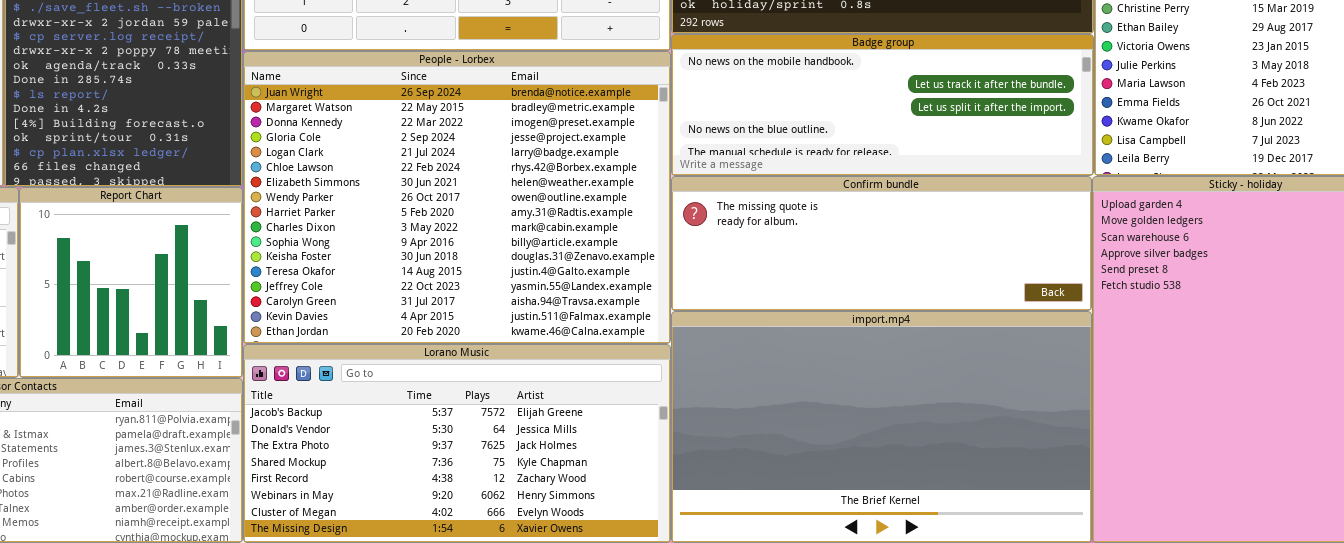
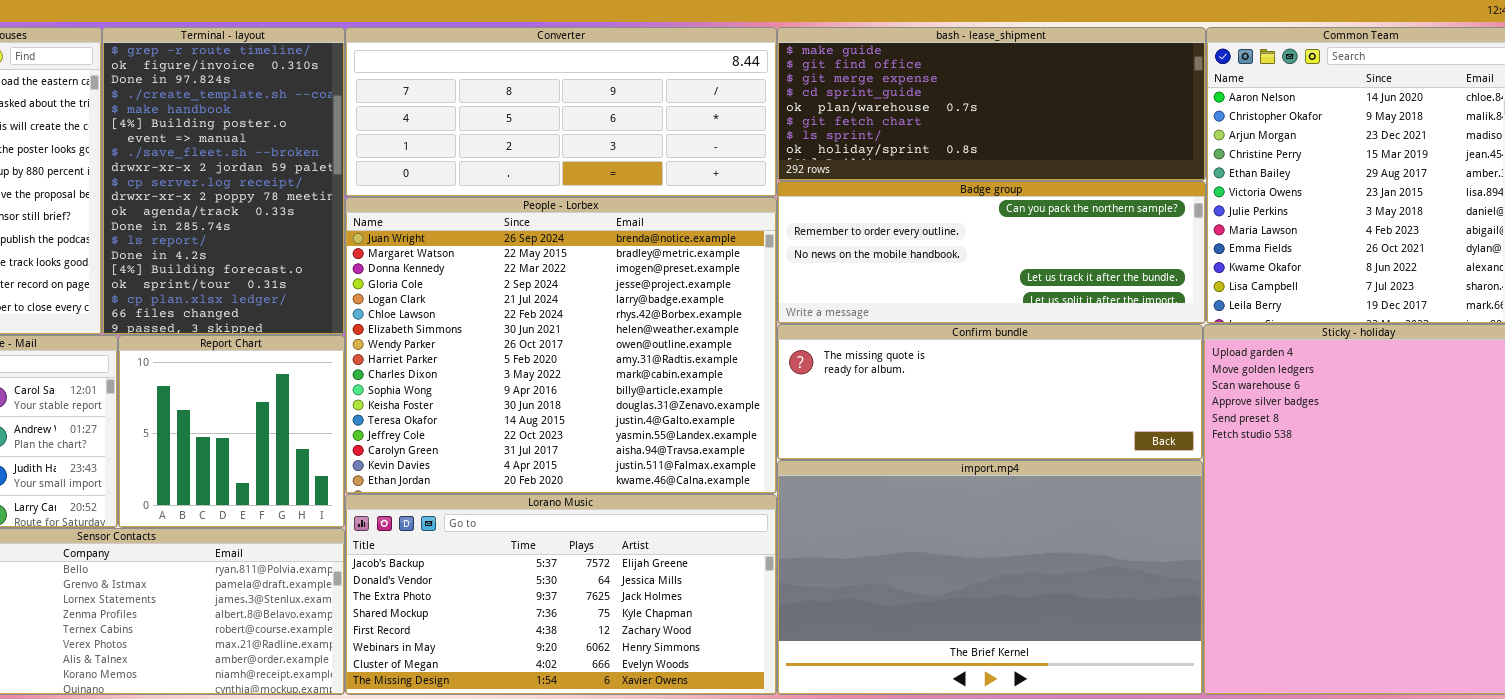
Badge group: [671,34,1094,176] -> [777,181,1206,324], scrolled up 2 rows

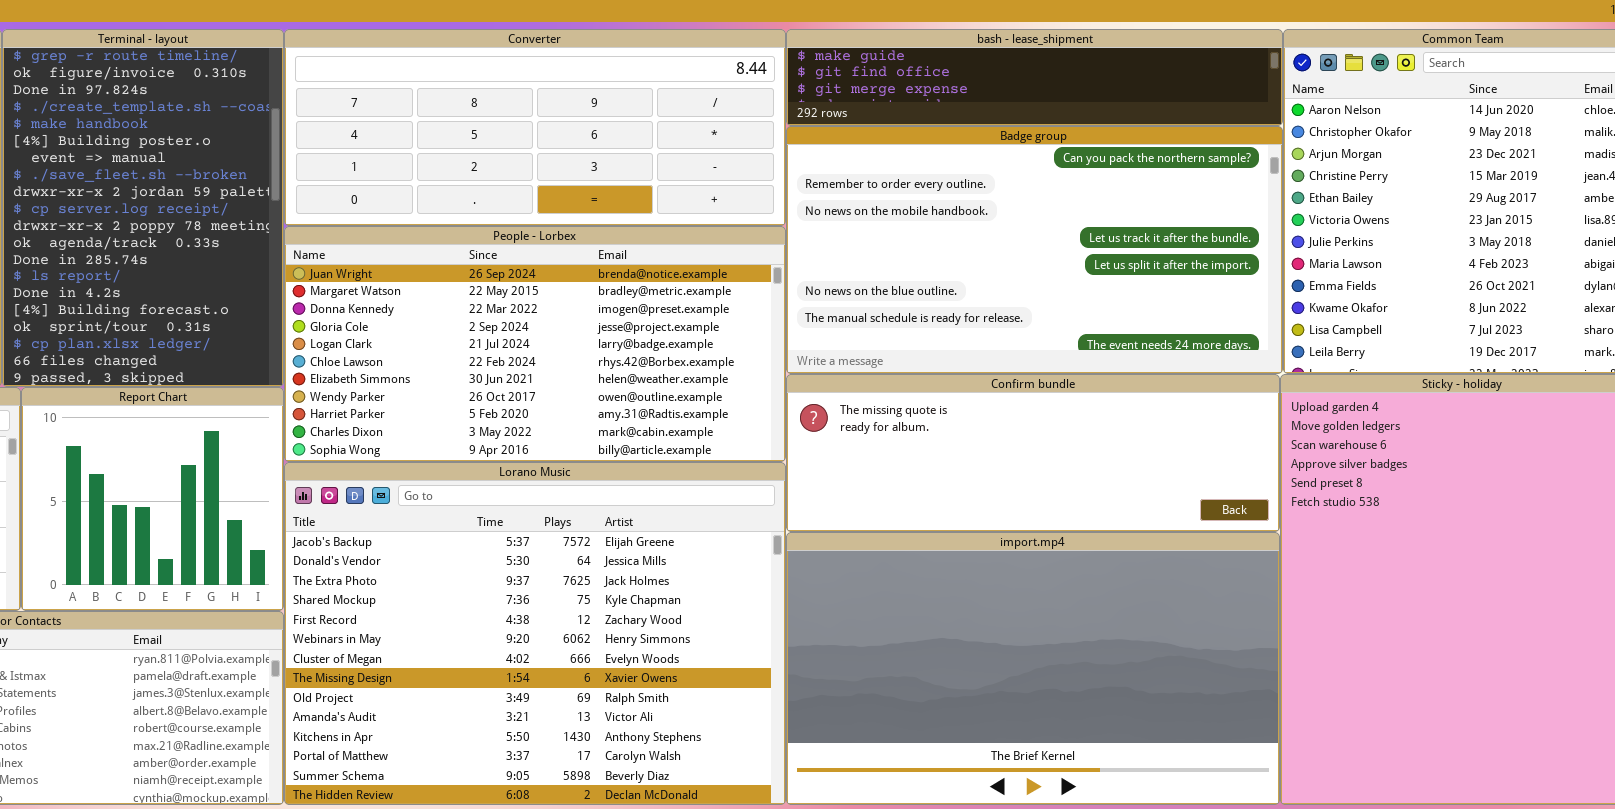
bash - lease_shipment: [777,27,1206,181] -> [786,29,1283,126], resized
Badge group: [777,181,1206,324] -> [786,126,1283,374], resized
People - Lorbex: [345,197,777,494] -> [284,226,786,462], resized
Lorano Music: [345,494,777,695] -> [284,462,786,805], resized

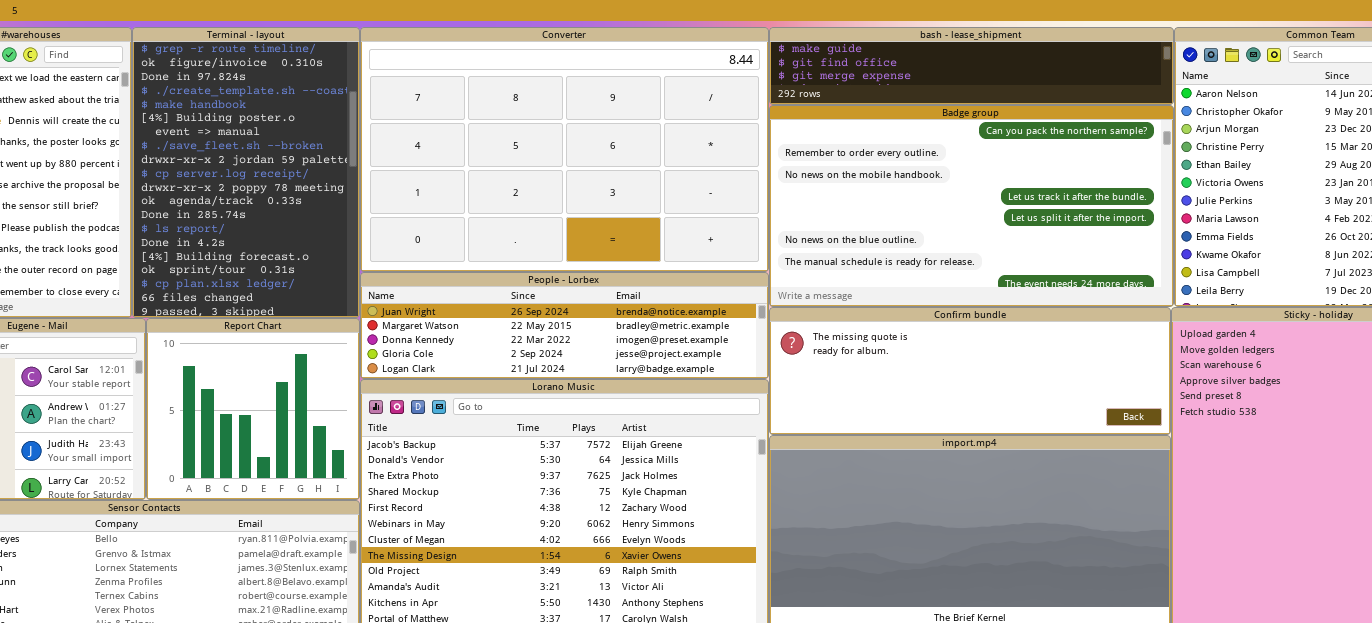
Converter: [284,29,786,226] -> [360,27,769,272], resized
People - Lorbex: [284,226,786,462] -> [360,272,769,379], resized

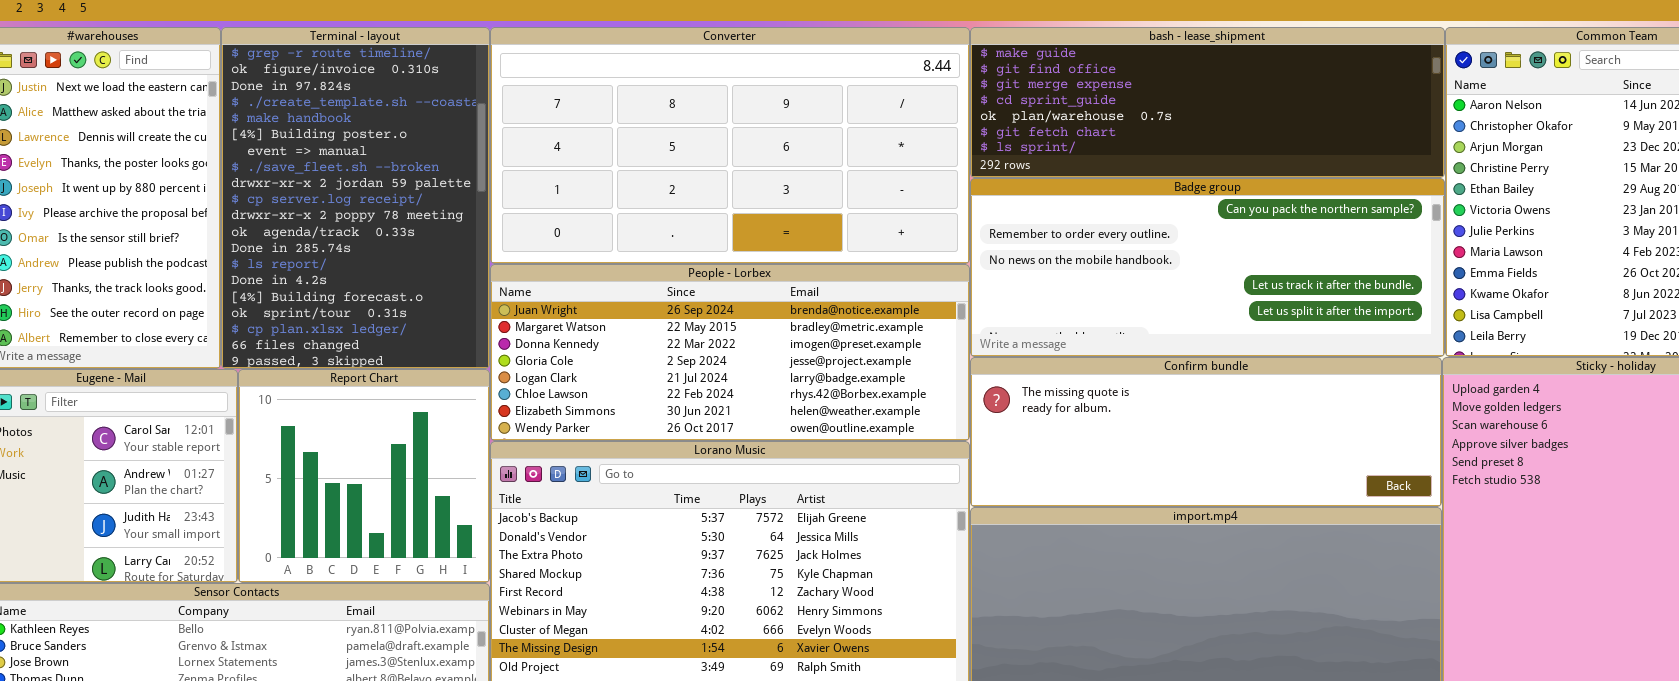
Converter: [360,27,769,272] -> [490,27,970,264], resized
bash - lease_shipment: [769,27,1174,105] -> [970,27,1445,178], resized
Badge group: [769,105,1174,307] -> [970,178,1445,357], resized
People - Lorbex: [360,272,769,379] -> [490,264,970,441], resized

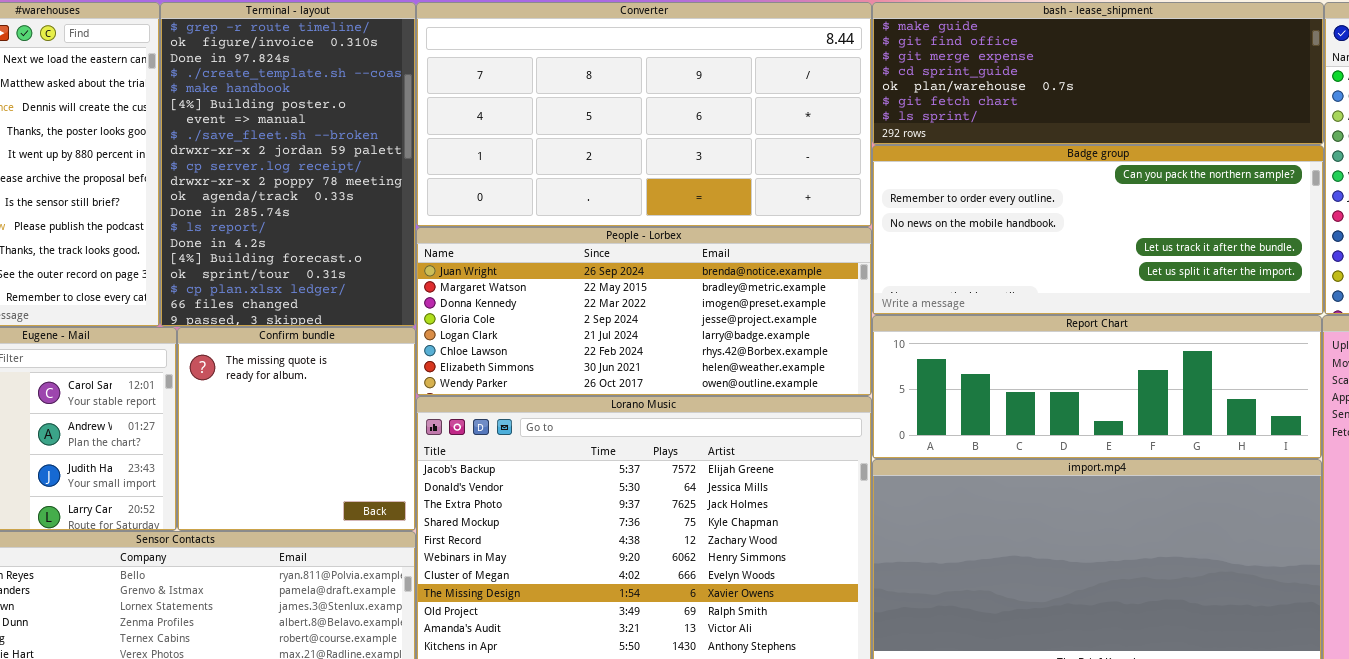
Confirm bundle: [970,357,1442,507] -> [177,327,416,531], moved, resized
Report Chart: [238,369,490,583] -> [872,315,1322,459], moved, resized

